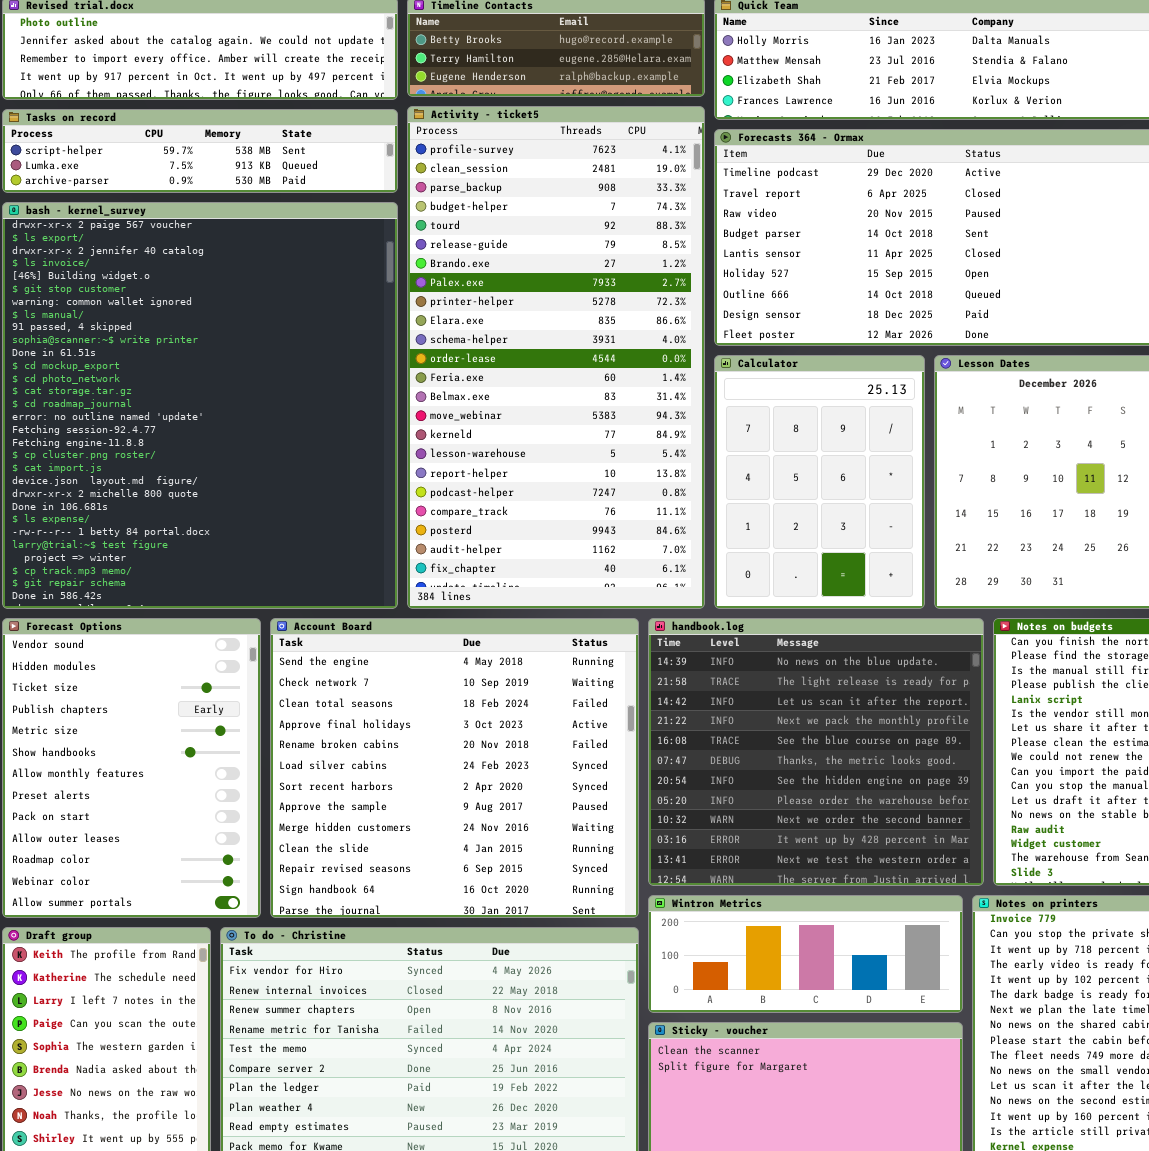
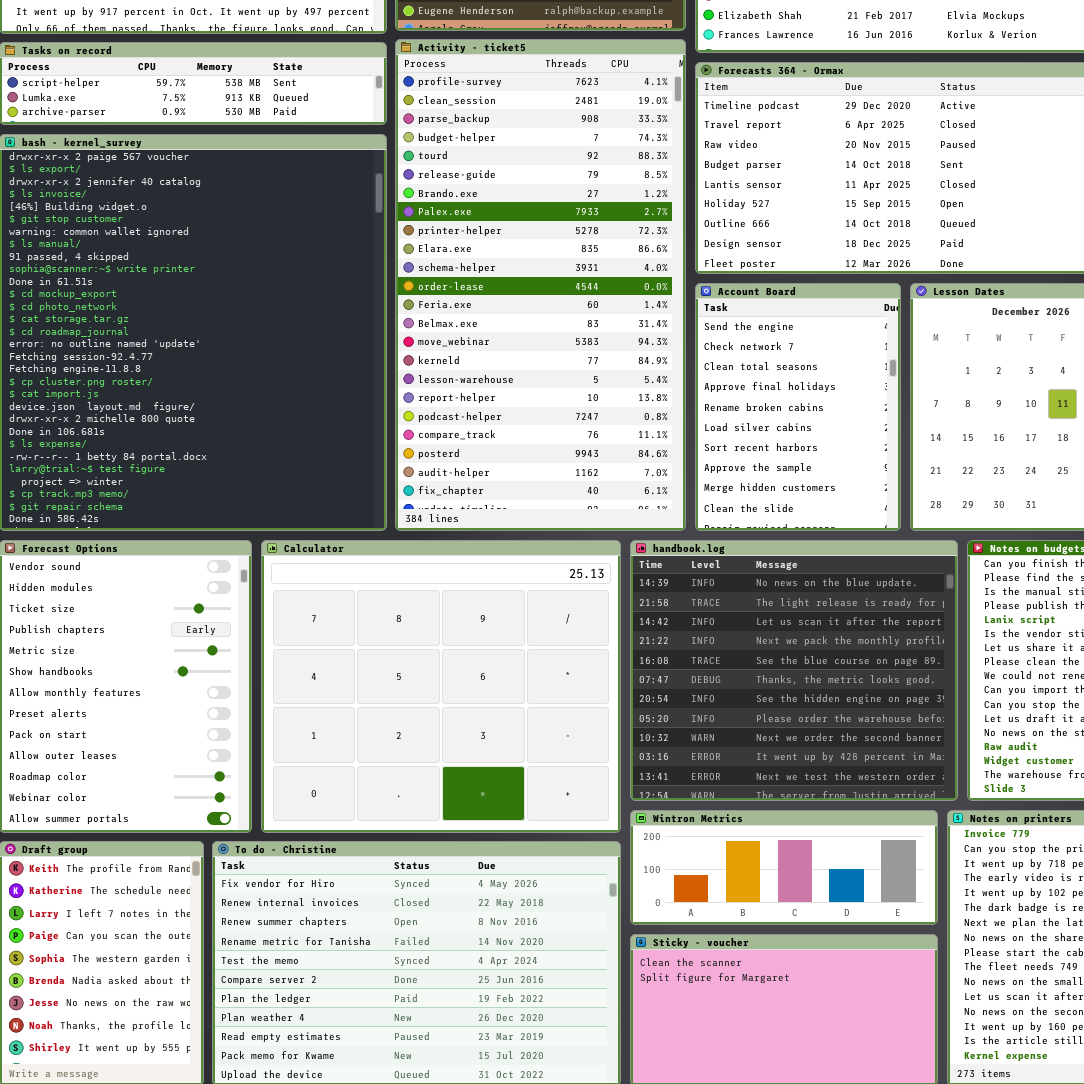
Calculator: [714,355,925,609] -> [261,540,621,833], moved, resized
Account Board: [270,618,639,918] -> [695,283,901,531], moved, resized

